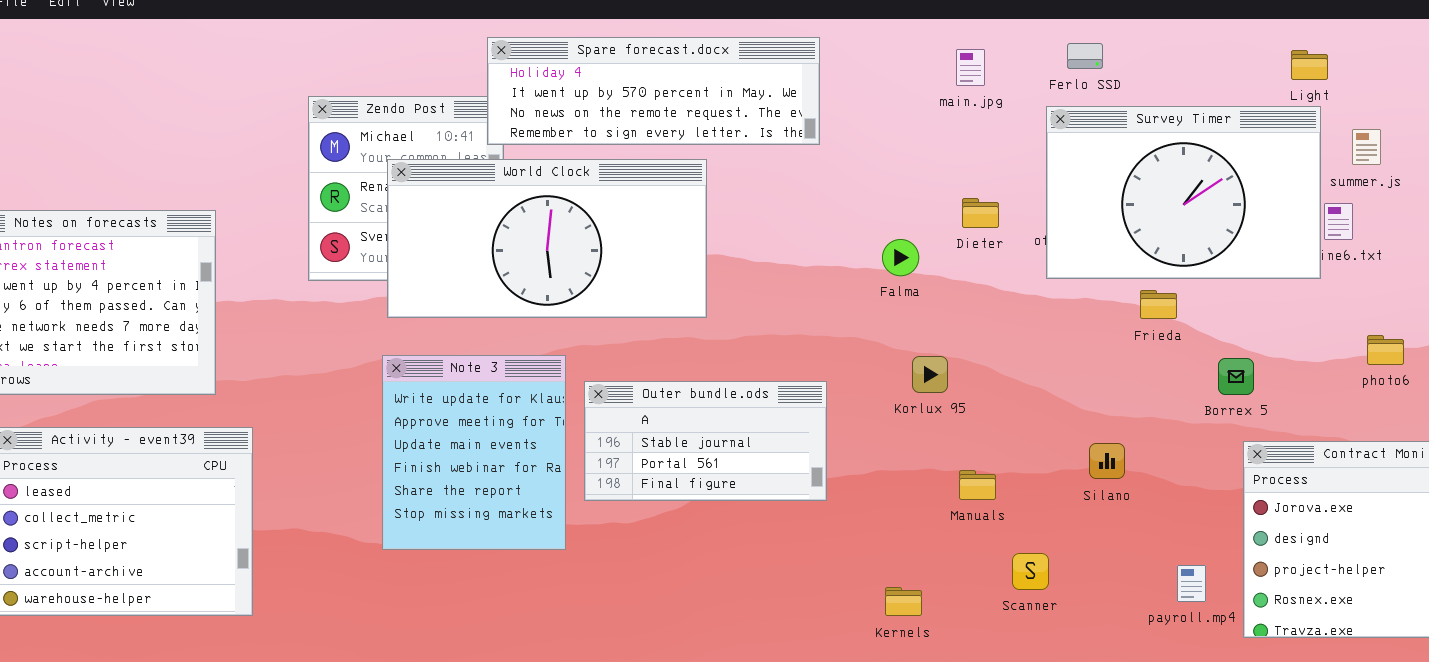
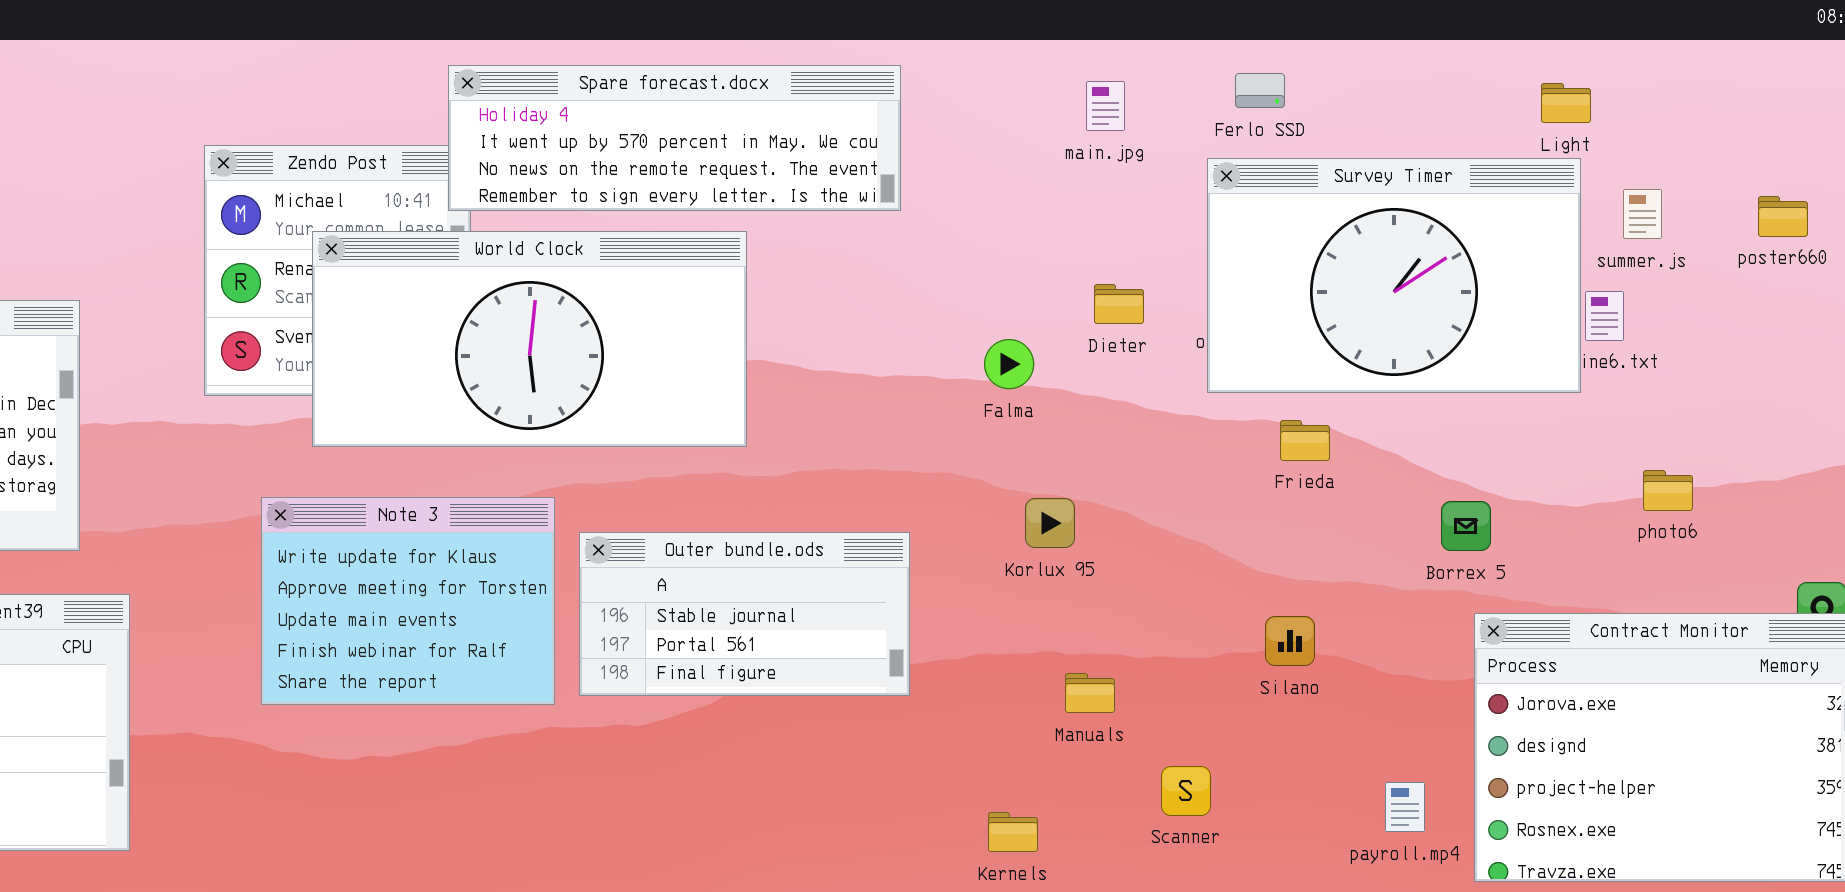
Frieda: [1140,290,1177,319] -> [1280,420,1330,461], moved
Note 3: [382,355,566,550] -> [261,497,555,705], resized
Manuals: [959,470,996,500] -> [1065,673,1115,713], moved

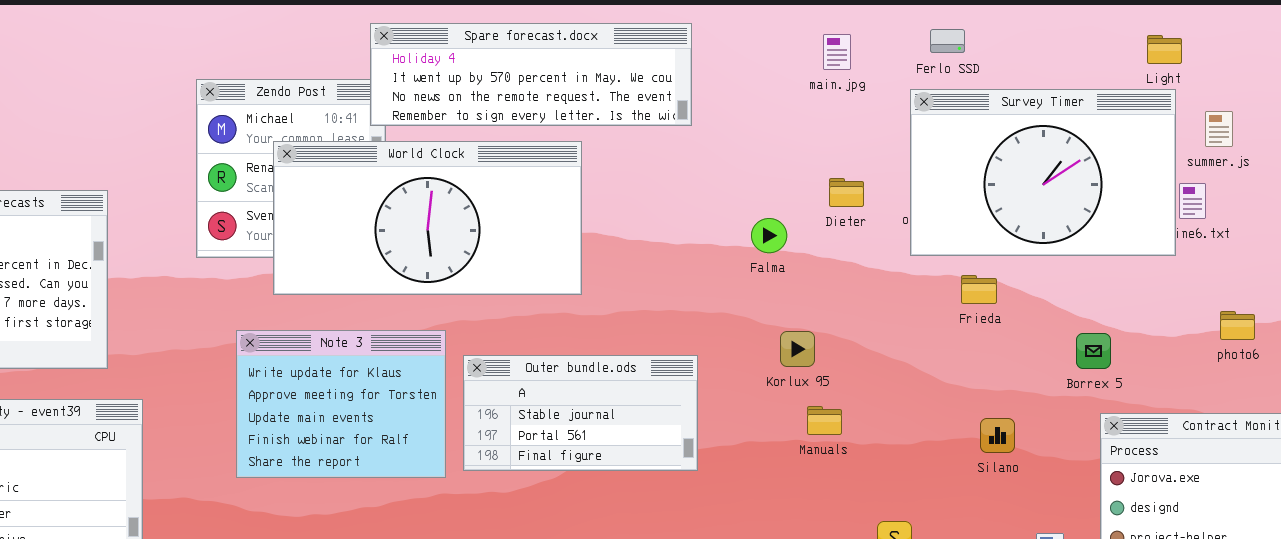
Silano: [1265,616,1315,666] -> [980,418,1015,453], moved
Manuals: [1065,673,1115,713] -> [807,406,842,435], moved

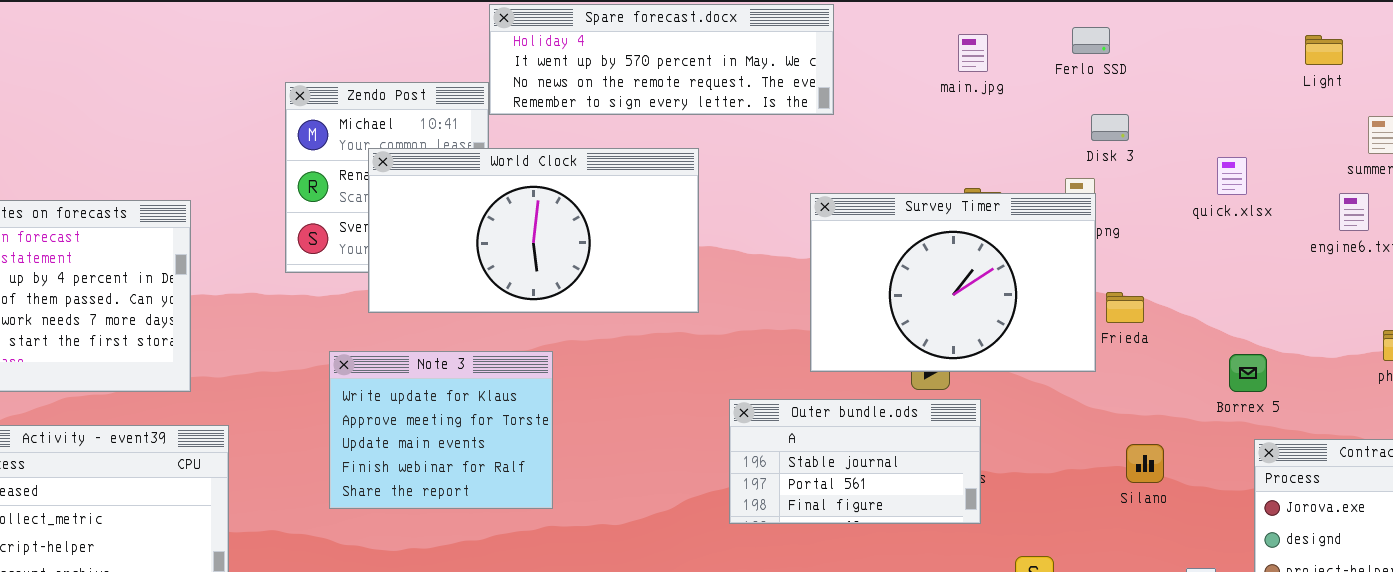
Spare forecast.docx: [370,23,692,126] -> [489,4,834,115], moved
Survey Timer: [910,89,1176,256] -> [810,193,1096,372], moved
Outer bundle.ods: [463,355,698,471] -> [729,399,981,524], moved

